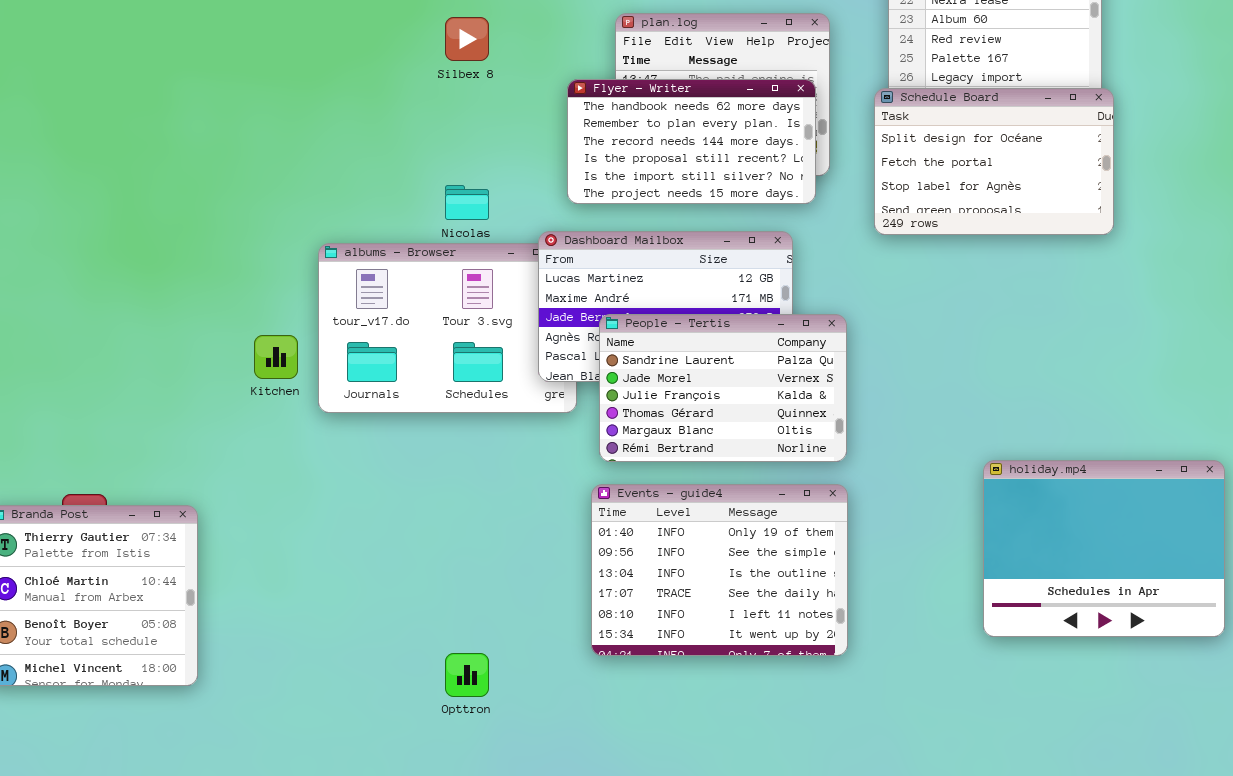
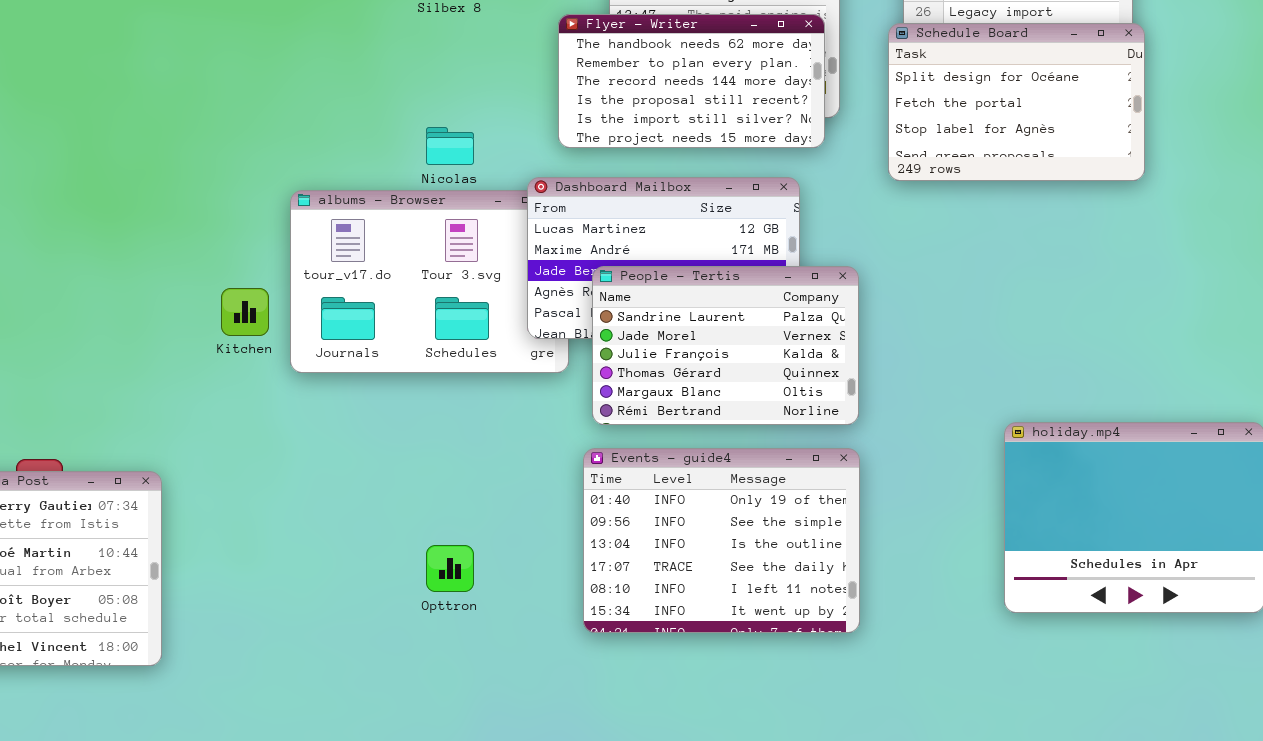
Opttron: [445,653,489,697] -> [426,545,474,592], moved

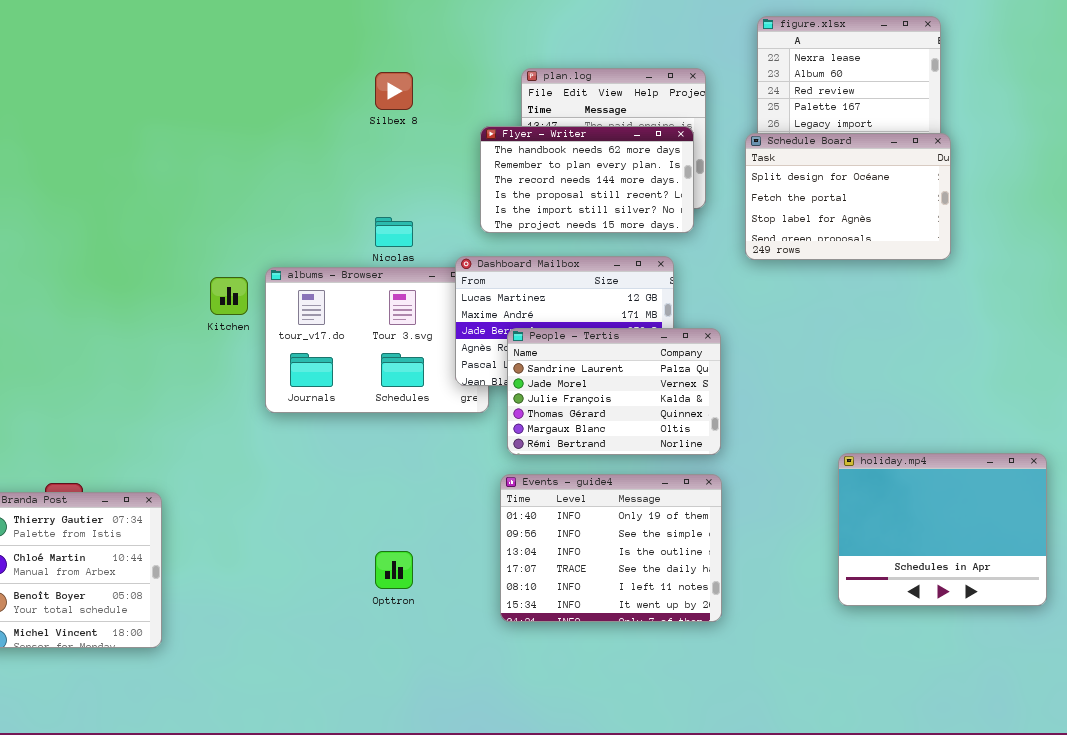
Kitchen: [221,288,269,336] -> [210,277,248,315], moved

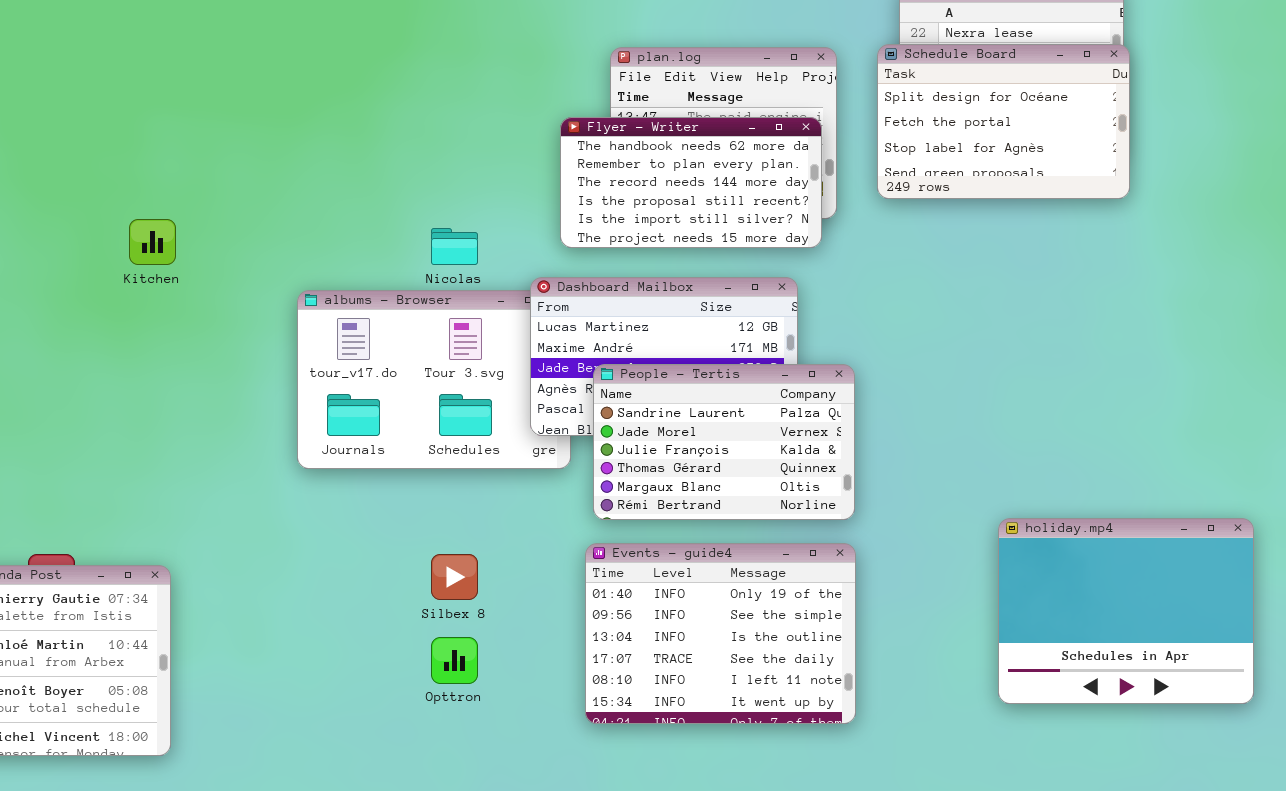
Silbex 8: [375,72,413,110] -> [431,554,478,600], moved
Schedule Board: [745,133,951,260] -> [877,44,1130,199], moved
Kitchen: [210,277,248,315] -> [129,219,176,265], moved

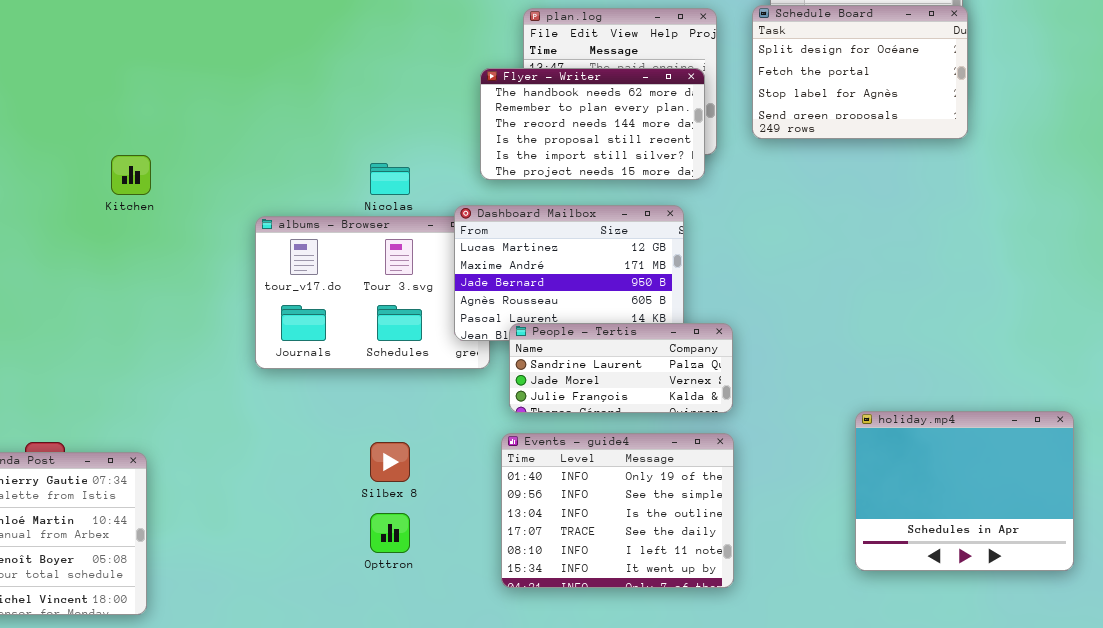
People - Tertis: [593,364,855,520] -> [509,323,733,413], resized

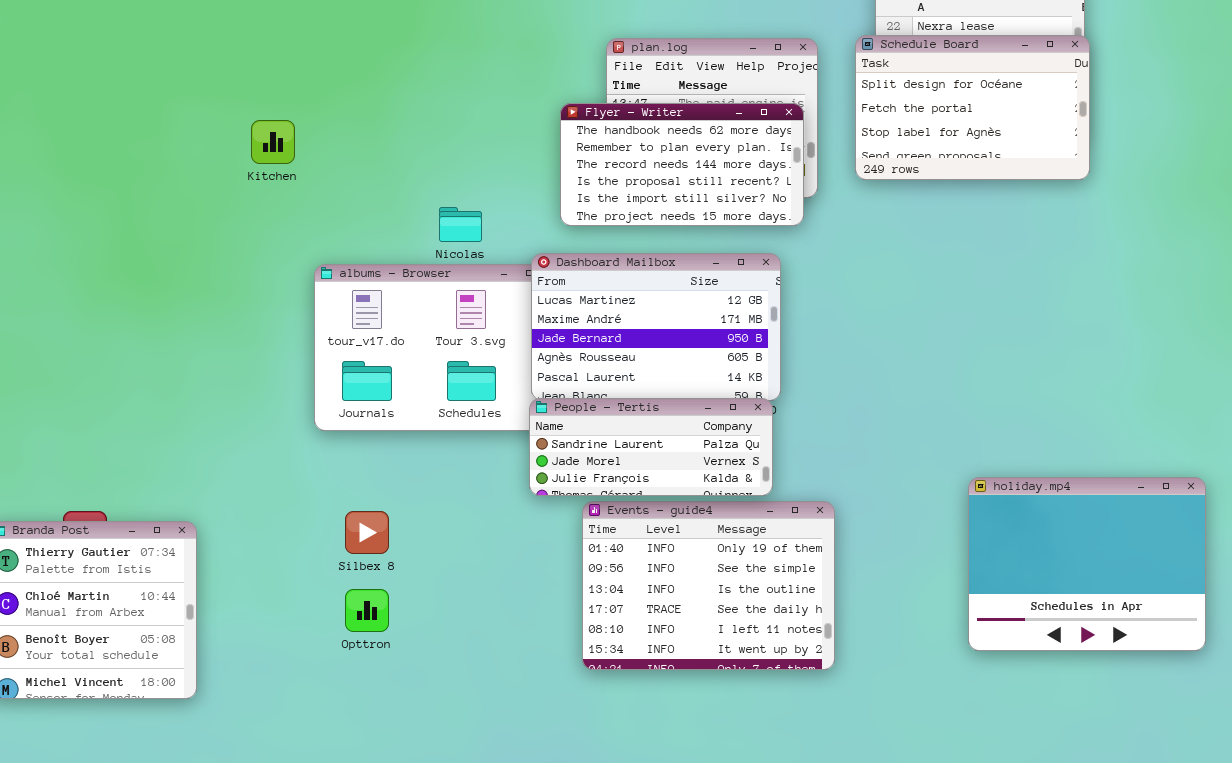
Kitchen: [111,155,151,195] -> [251,120,295,164], moved
People - Tertis: [509,323,733,413] -> [529,398,773,496], moved
Silbex 8: [370,442,410,482] -> [345,511,389,554], moved
Opttron: [370,513,410,553] -> [345,589,389,632], moved

